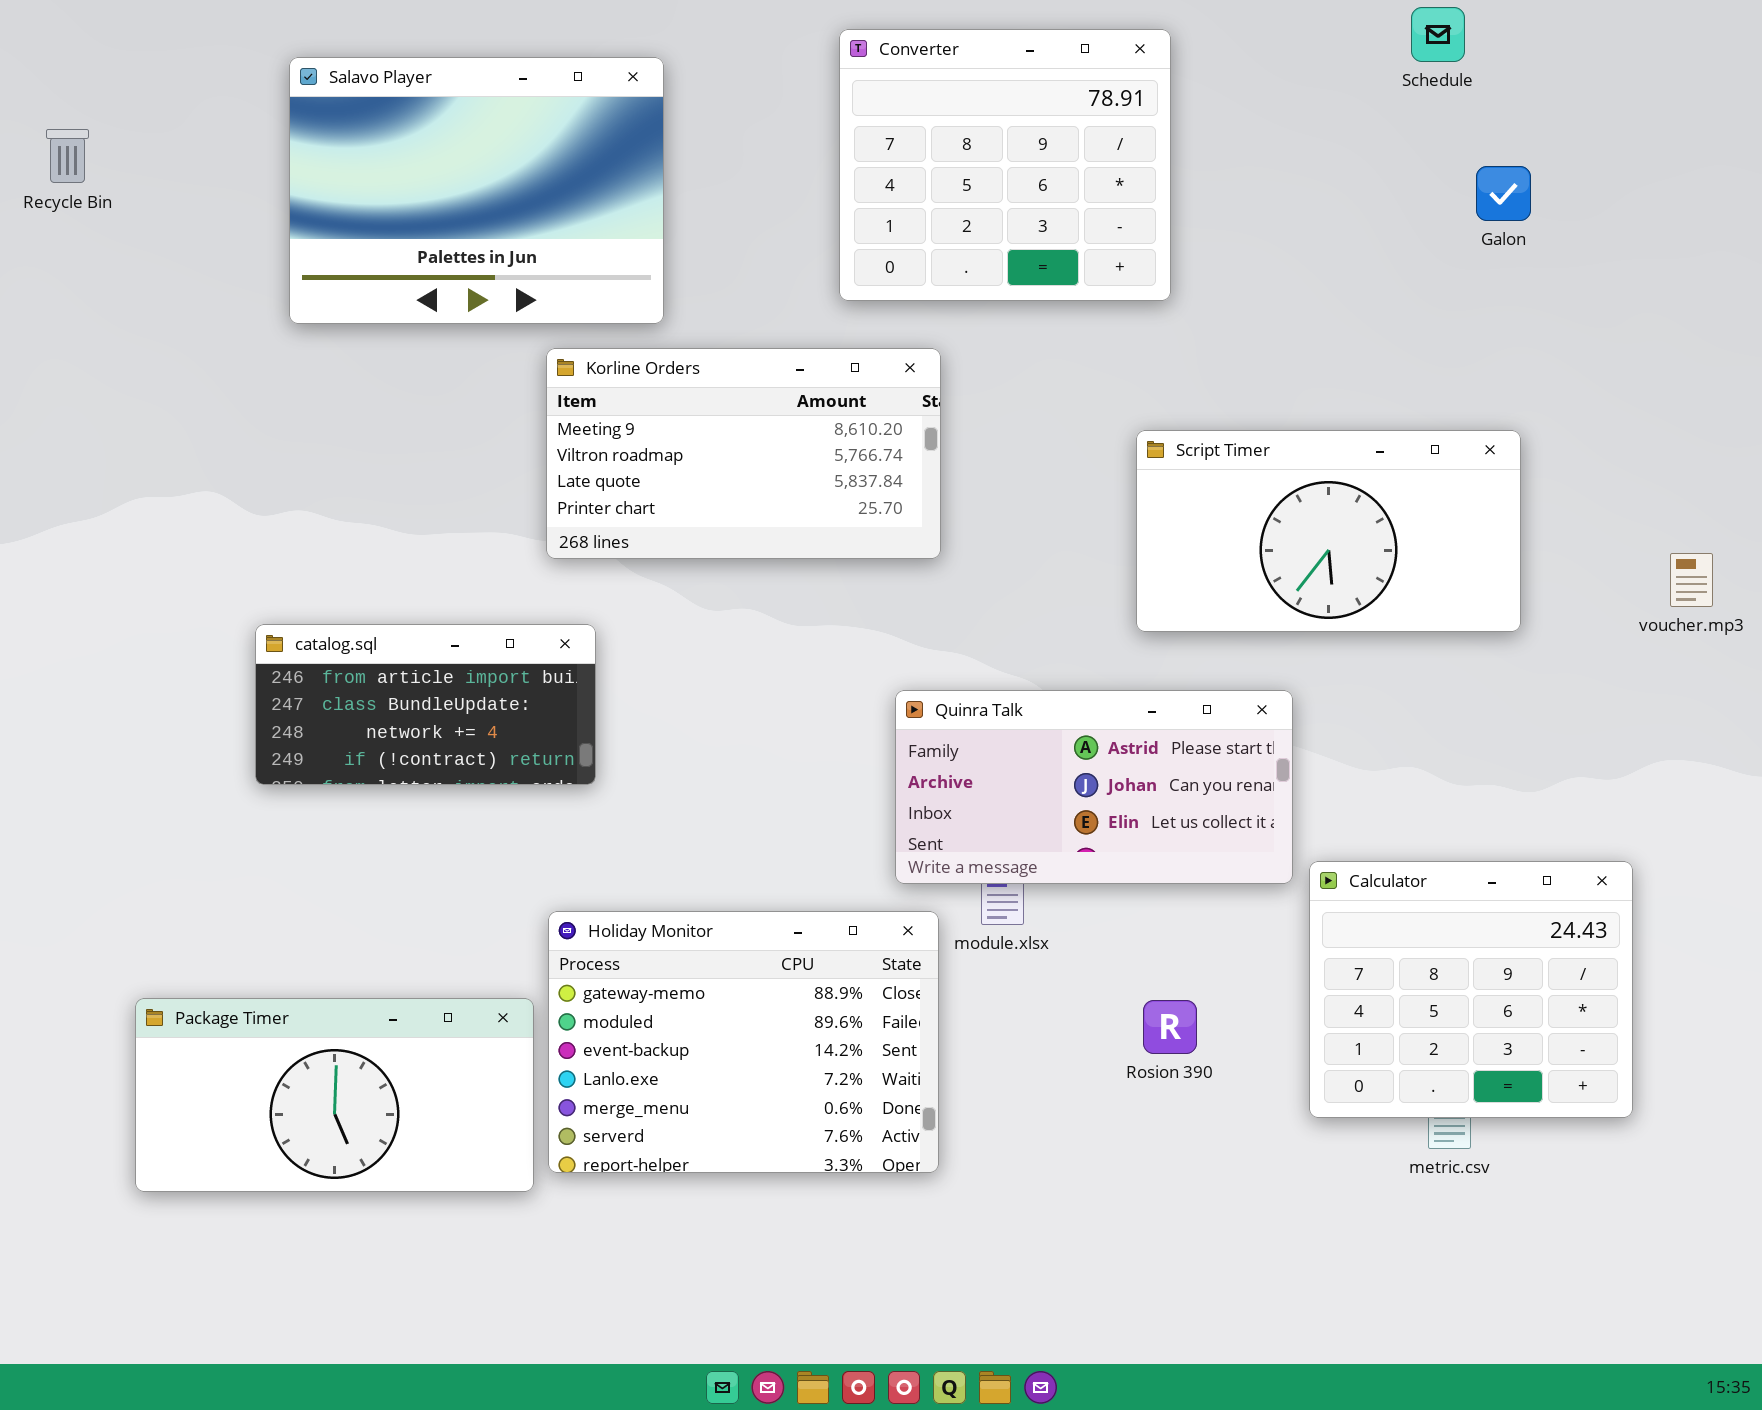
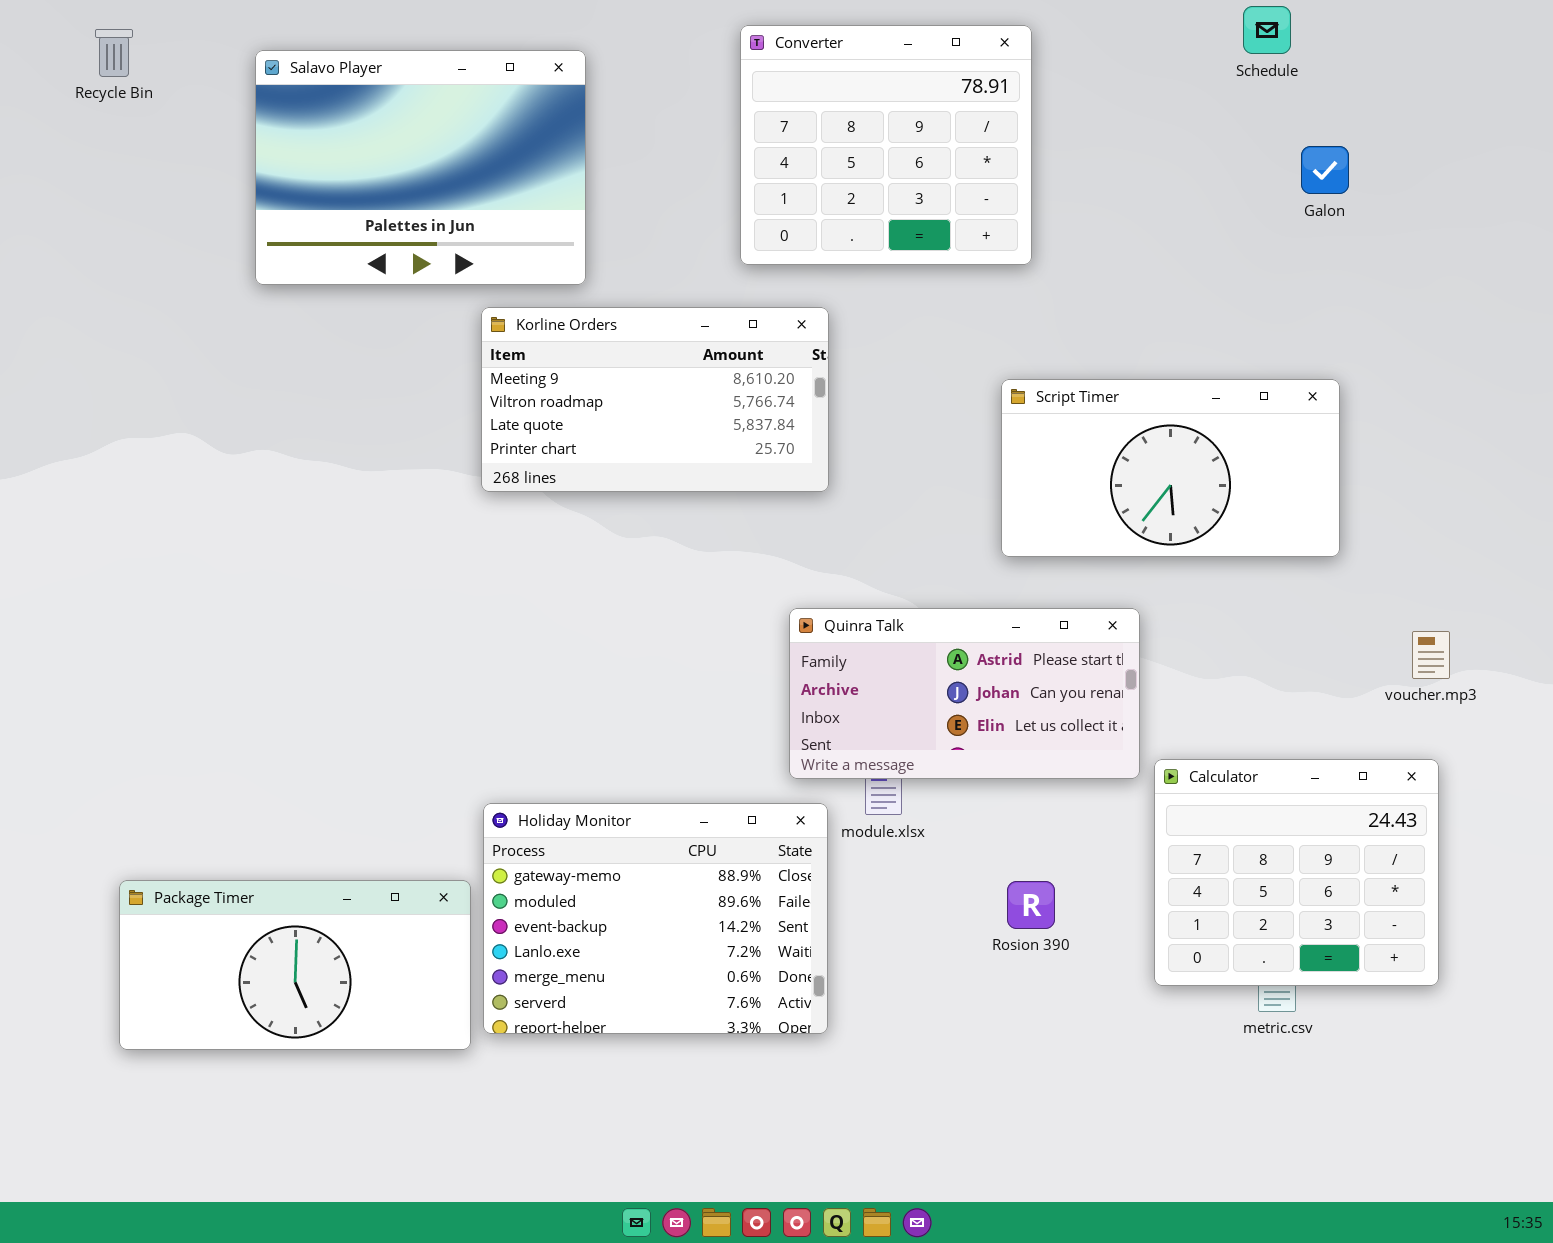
Recycle Bin: [46,129,89,183] -> [95,29,133,77], moved
voucher.mp3: [1670,553,1713,607] -> [1412,631,1450,679], moved
catalog.sql: [255,624,596,785] -> none, closed

